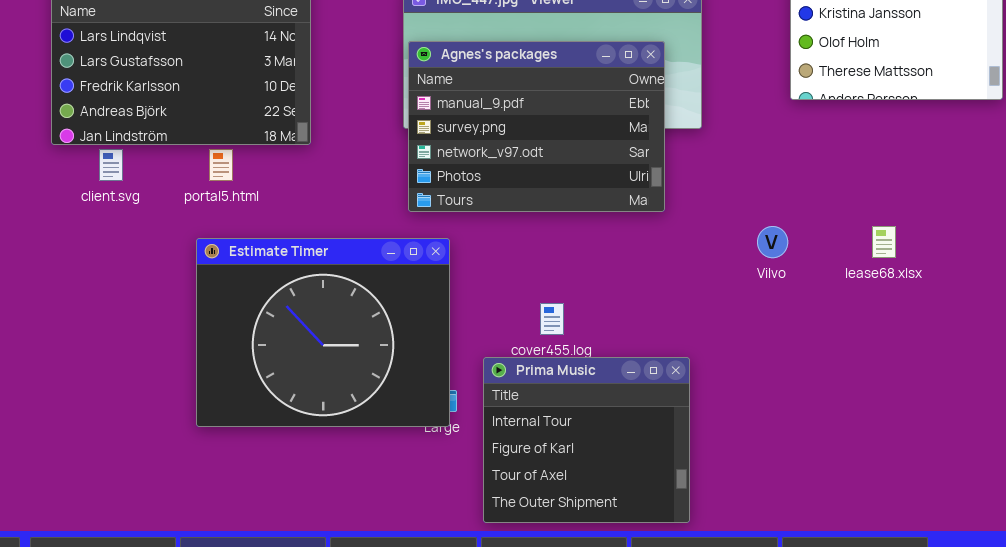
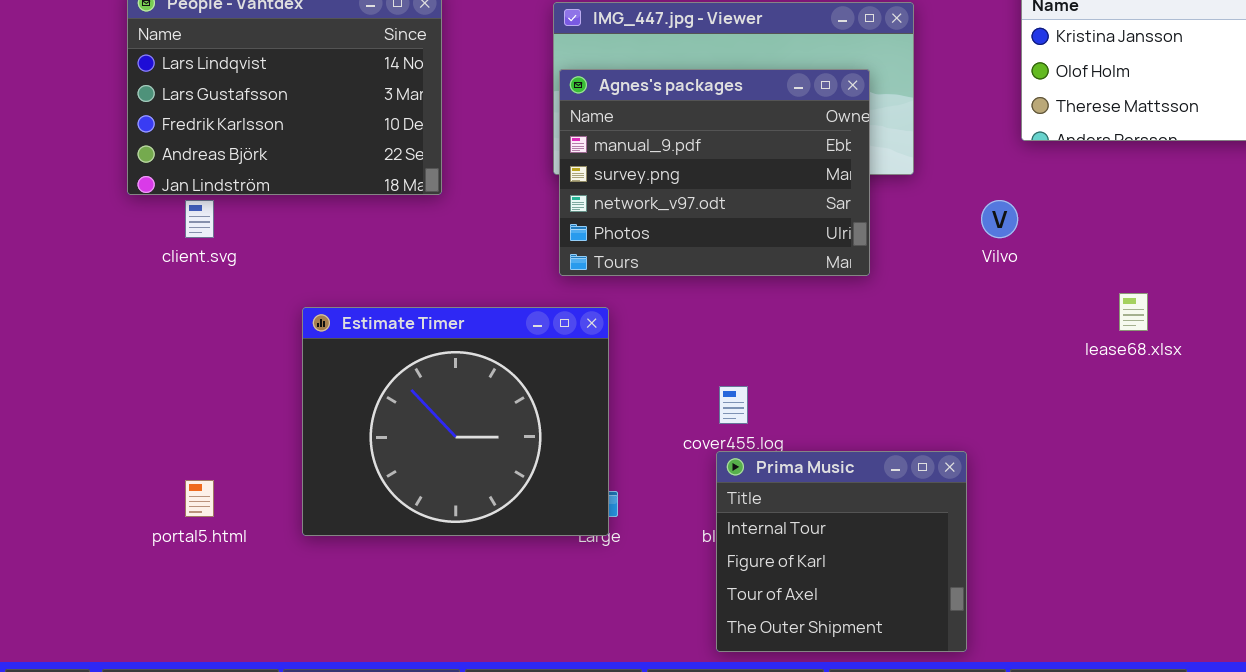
portal5.html: [209,149,233,181] -> [185,480,214,517], moved
Vilvo: [757,226,788,258] -> [981,200,1018,238], moved
Prima Music: [483,357,690,523] -> [716,451,967,652], moved

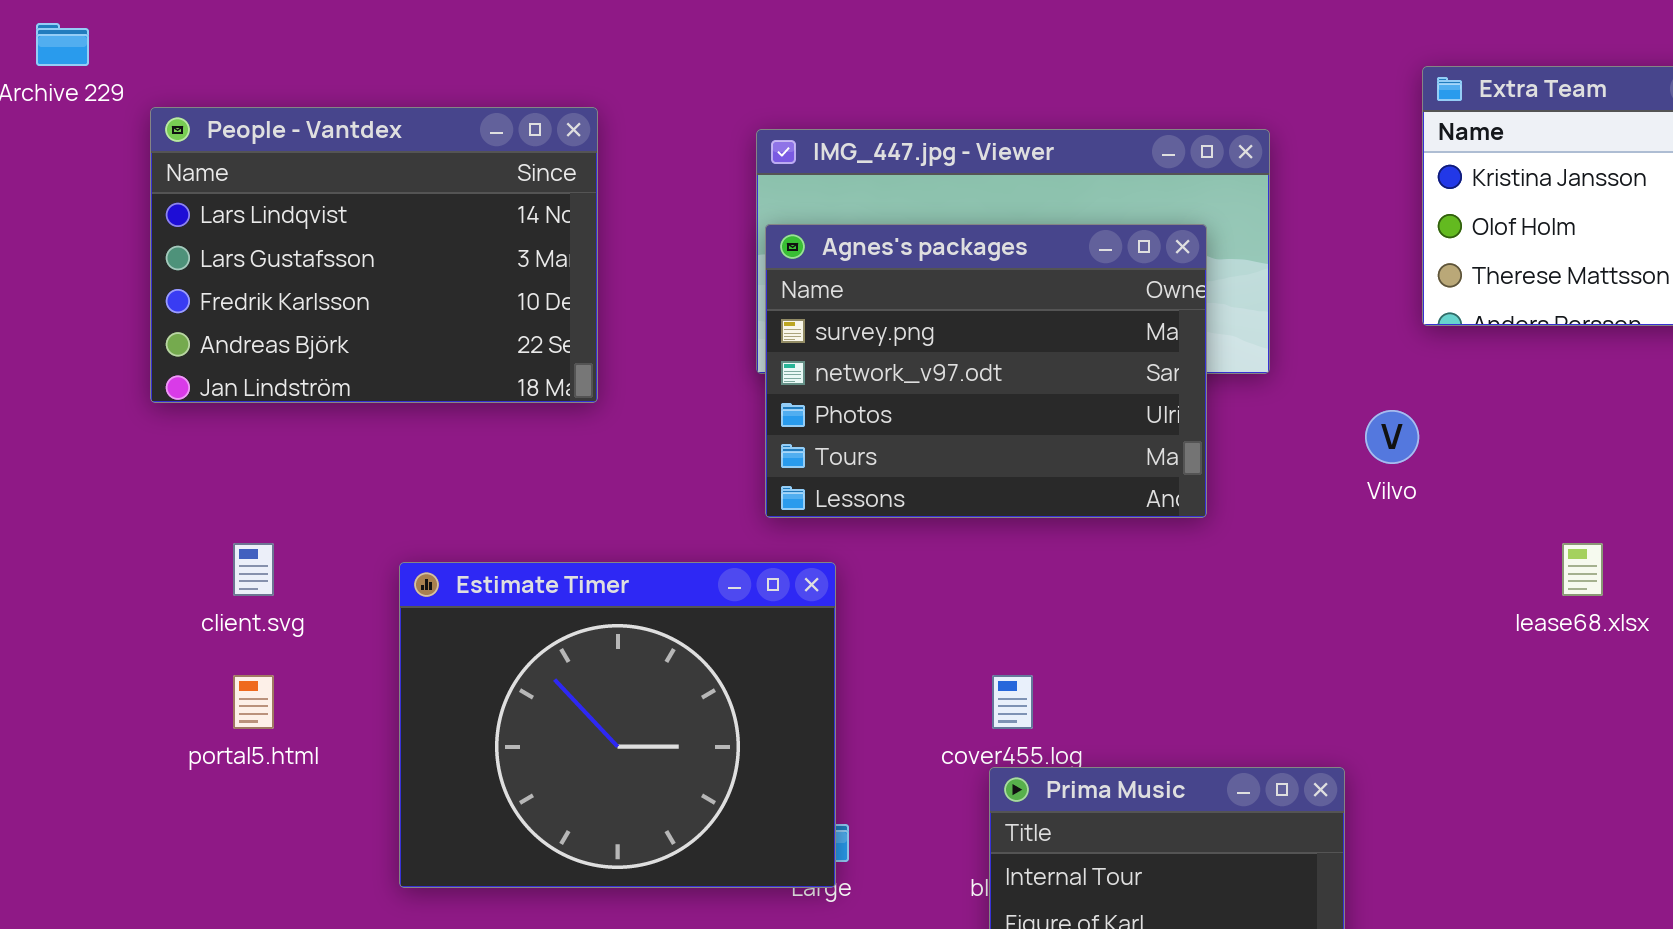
Agnes's packages: [559,69,870,276] -> [765,224,1207,518], scrolled down 1 row
client.svg: [185,200,214,238] -> [233,543,274,596], moved
portal5.html: [185,480,214,517] -> [233,675,274,729], moved

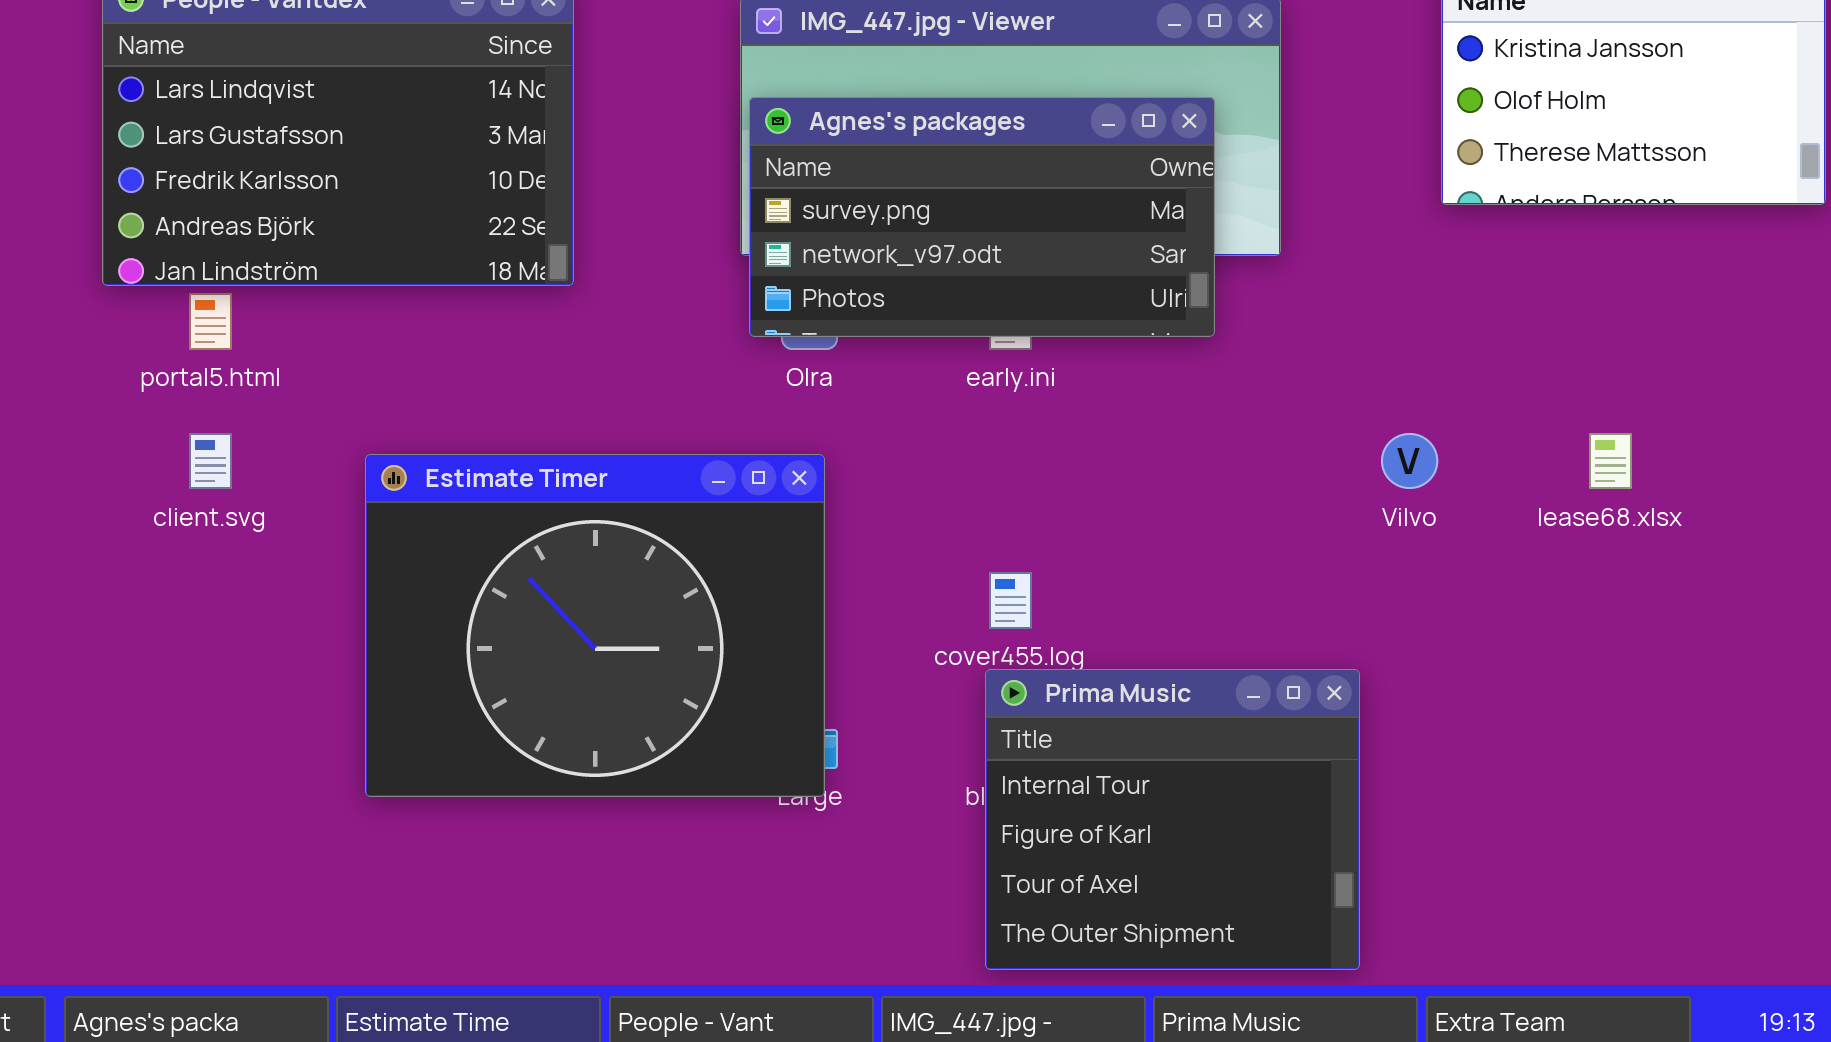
Agnes's packages: [765,224,1207,518] -> [749,97,1215,337], resized
Vilvo: [1365,410,1419,464] -> [1381,433,1438,489], moved
portal5.html: [233,675,274,729] -> [189,293,232,350], moved

